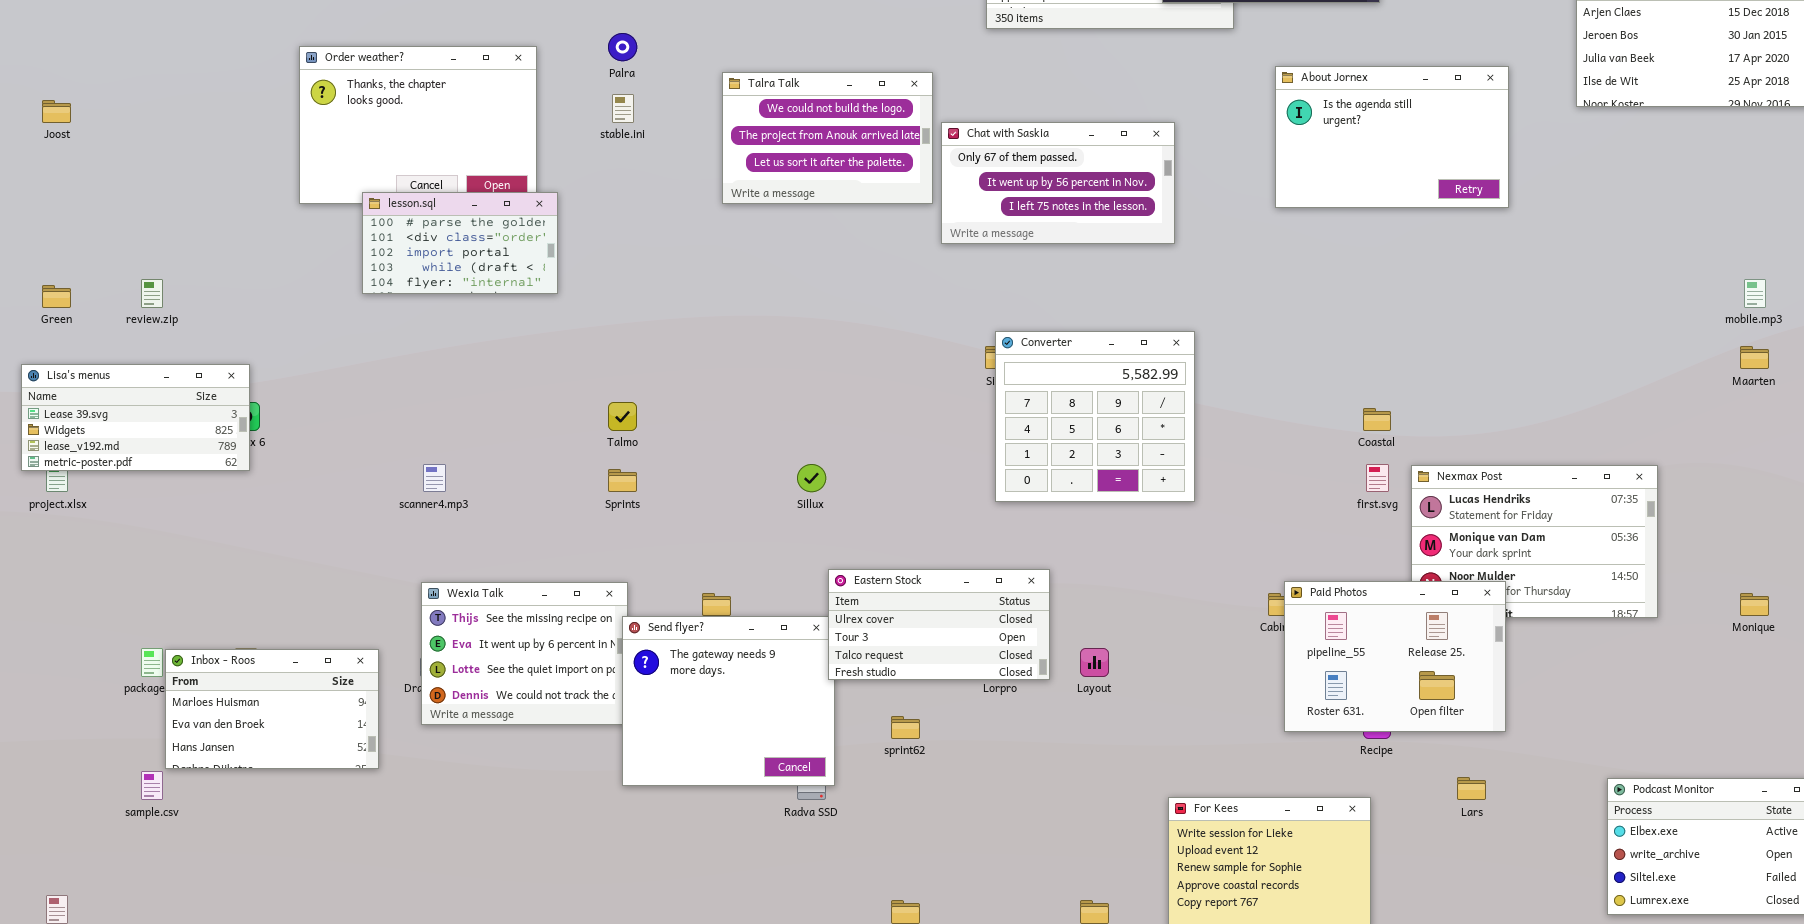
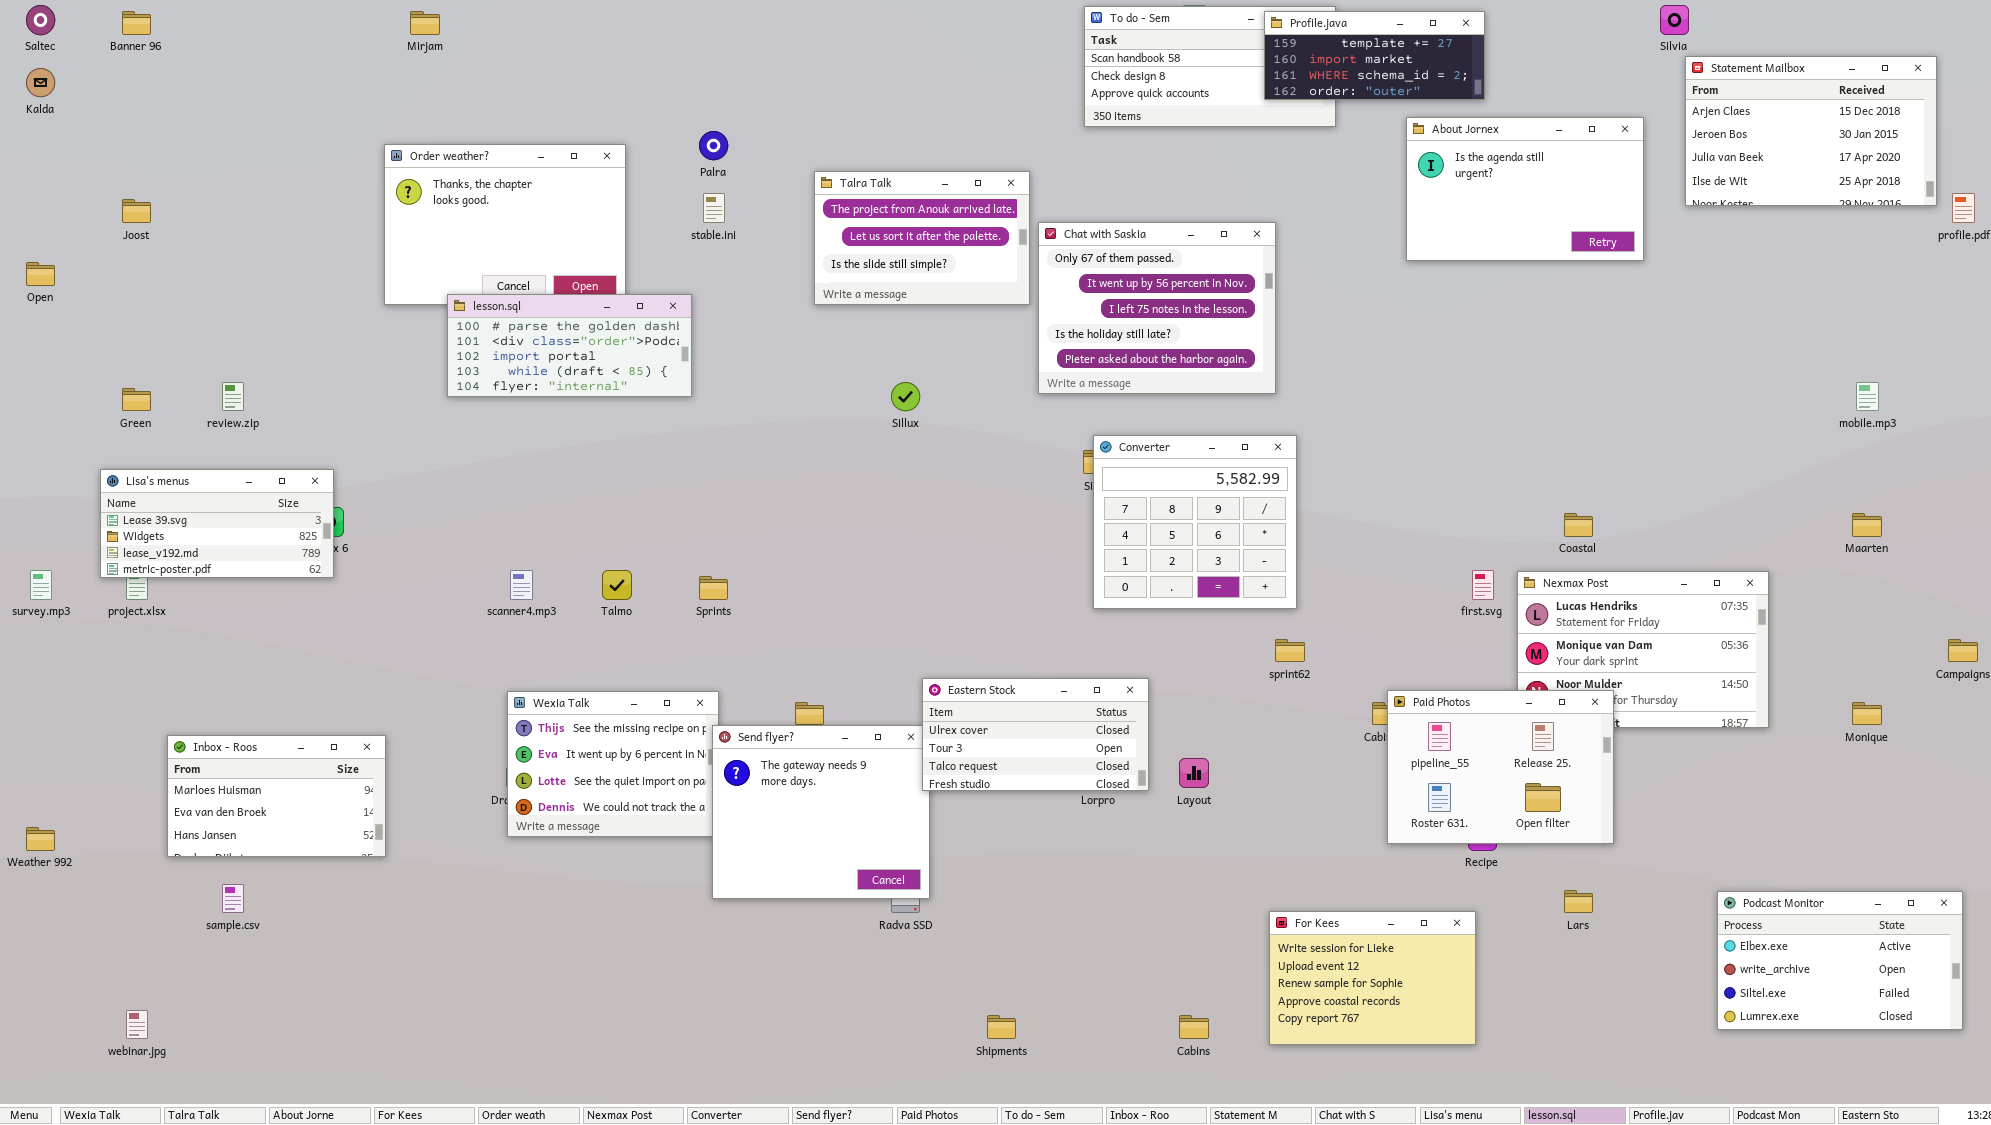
About Jornex: [1275,66,1509,208] -> [1406,117,1644,261], moved
Talra Talk: [722,72,933,204] -> [814,171,1030,305], scrolled down 1 row
Chat with Saskia: [941,122,1175,244] -> [1038,222,1276,394], resized
lesson.sql: [362,192,558,294] -> [447,294,692,397], resized
Maarten: [1740,346,1769,369] -> [1852,513,1882,537], moved
Talmo: [608,402,637,431] -> [602,570,632,600], moved
Coastal: [1363,408,1391,431] -> [1564,513,1593,537], moved
Sillux: [797,464,826,492] -> [891,382,920,411], moved
Inbox - Roos: [165,649,379,769] -> [167,735,386,857], moved
sprint62: [891,716,920,739] -> [1275,639,1305,662], moved

